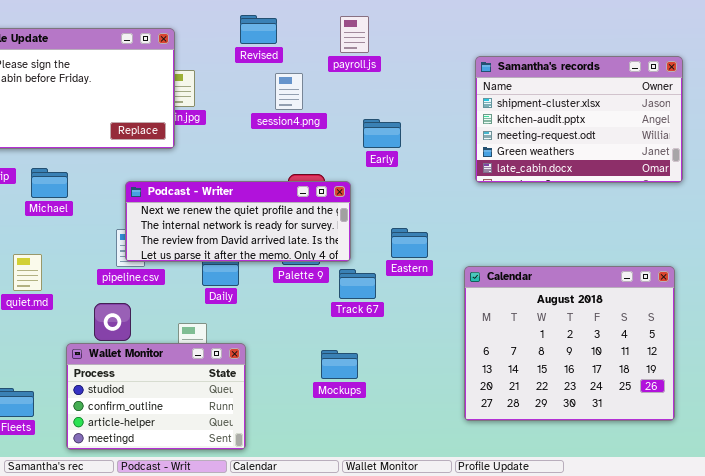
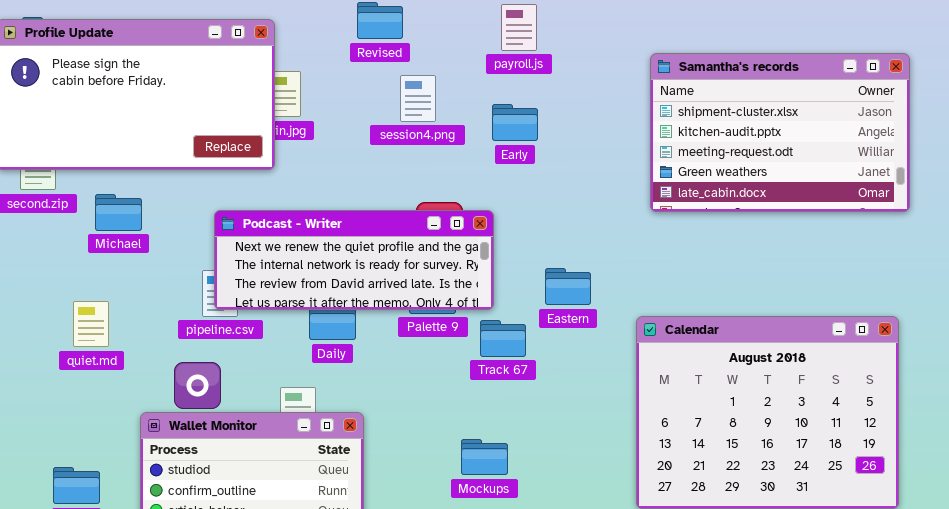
payroll.js: [340,16,369,53] -> [501,4,537,51], moved
Early: [363,119,401,148] -> [492,104,538,141], moved
Mockups: [321,350,358,379] -> [461,439,508,475], moved

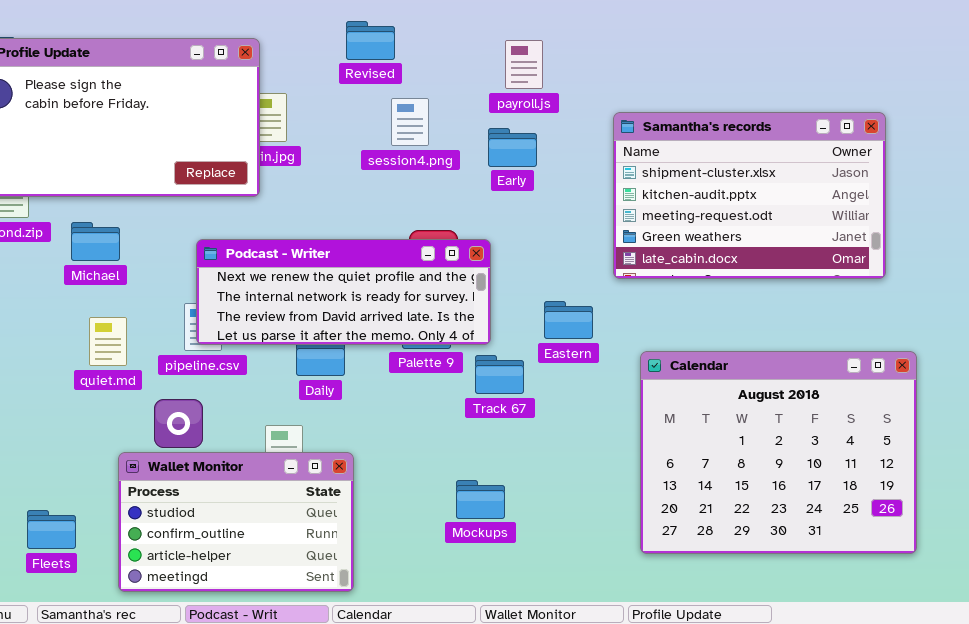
payroll.js: [501,4,537,51] -> [505,40,543,89], moved
Samantha's records: [650,53,910,212] -> [613,112,886,279], moved
quiet.md: [73,301,109,347] -> [89,317,127,366], moved

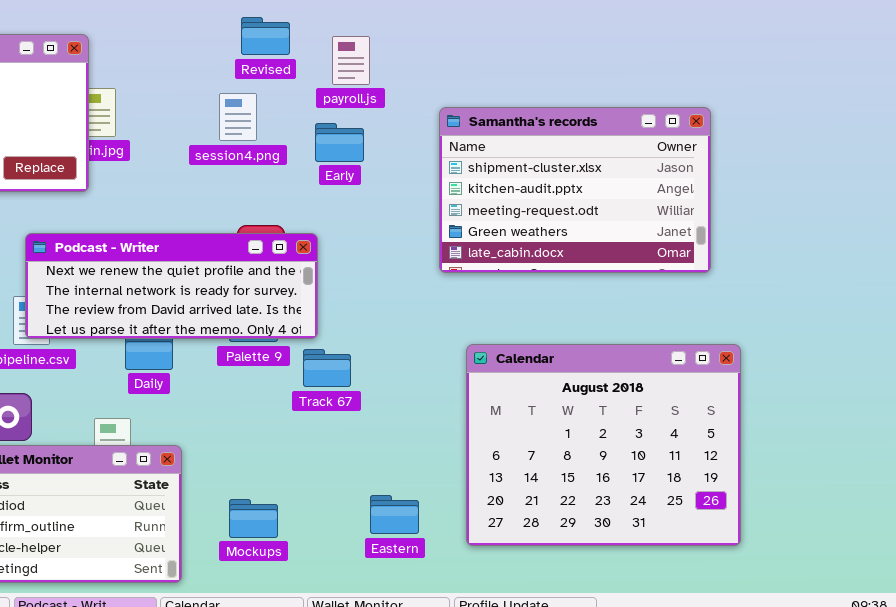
Revised: [346,21,395,60] -> [241,17,290,55], moved
Eastern: [544,301,593,339] -> [370,495,419,534], moved
Mockups: [456,480,505,519] -> [229,499,278,538], moved

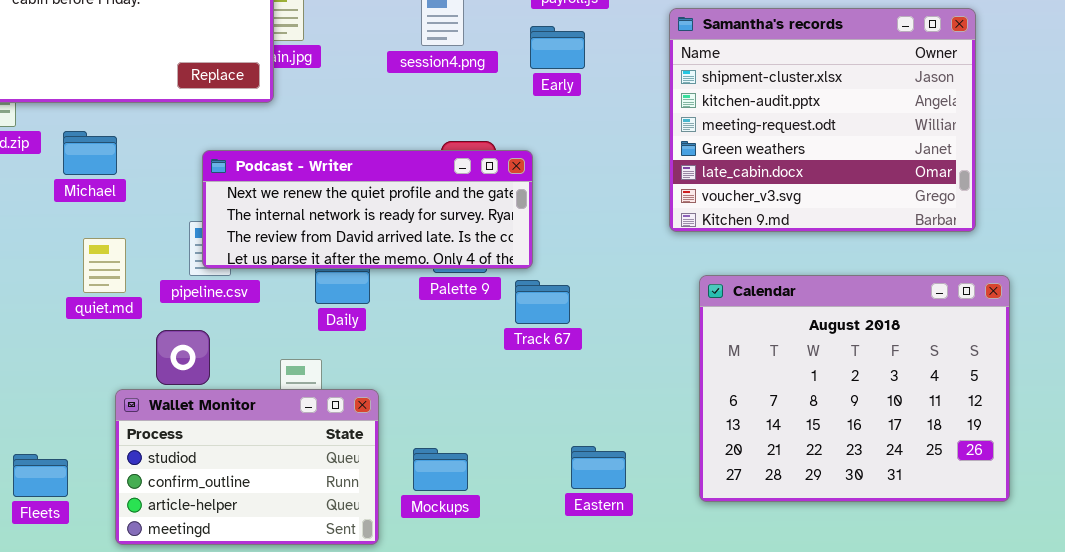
Samantha's records: [439,107,711,273] -> [669,8,976,232], resized
Eastern: [370,495,419,534] -> [571,446,626,489], moved
Mockups: [229,499,278,538] -> [413,448,468,491], moved

